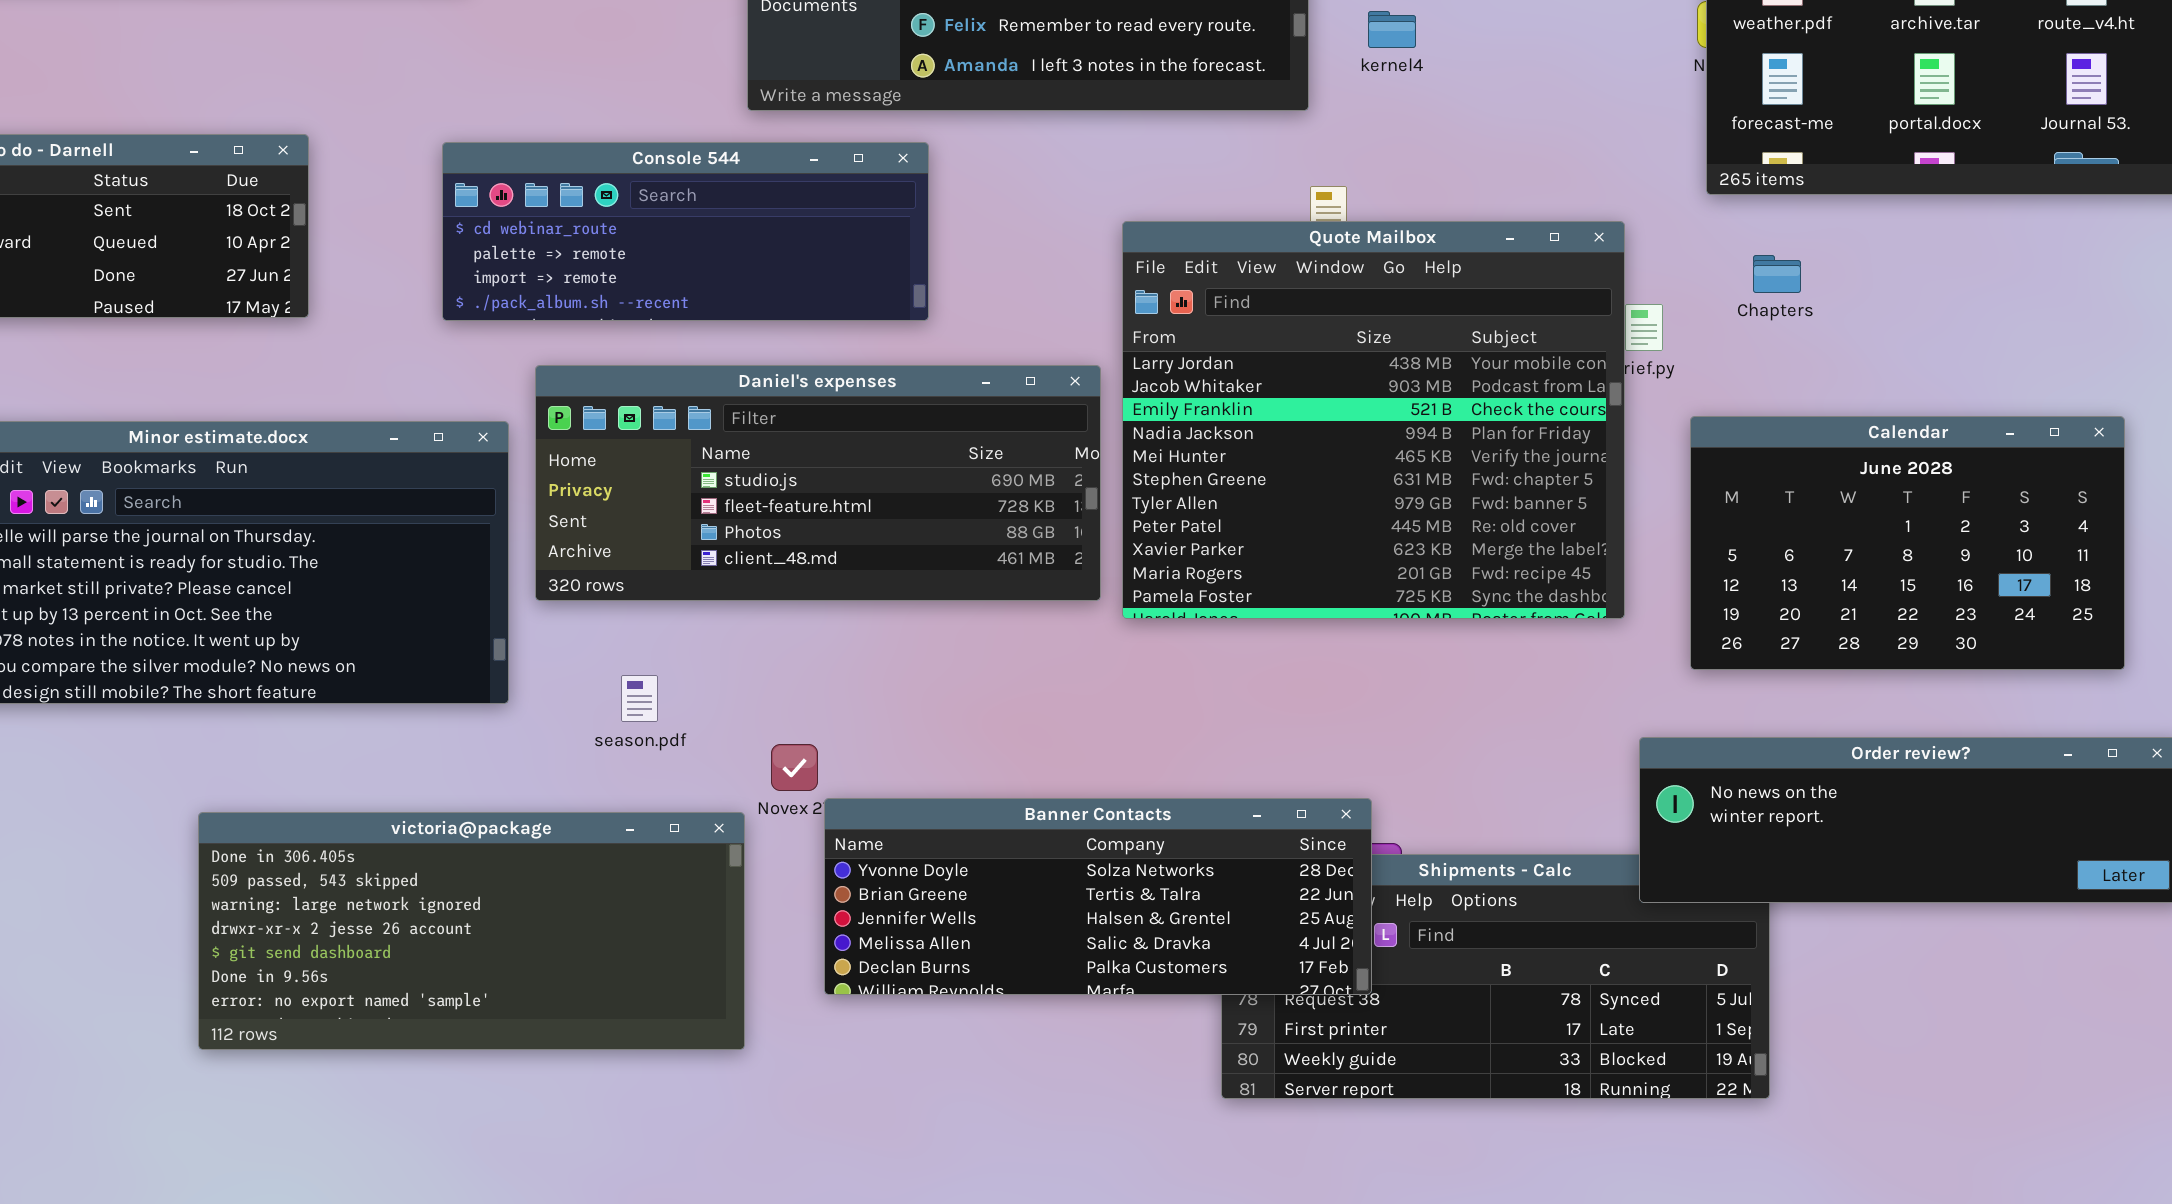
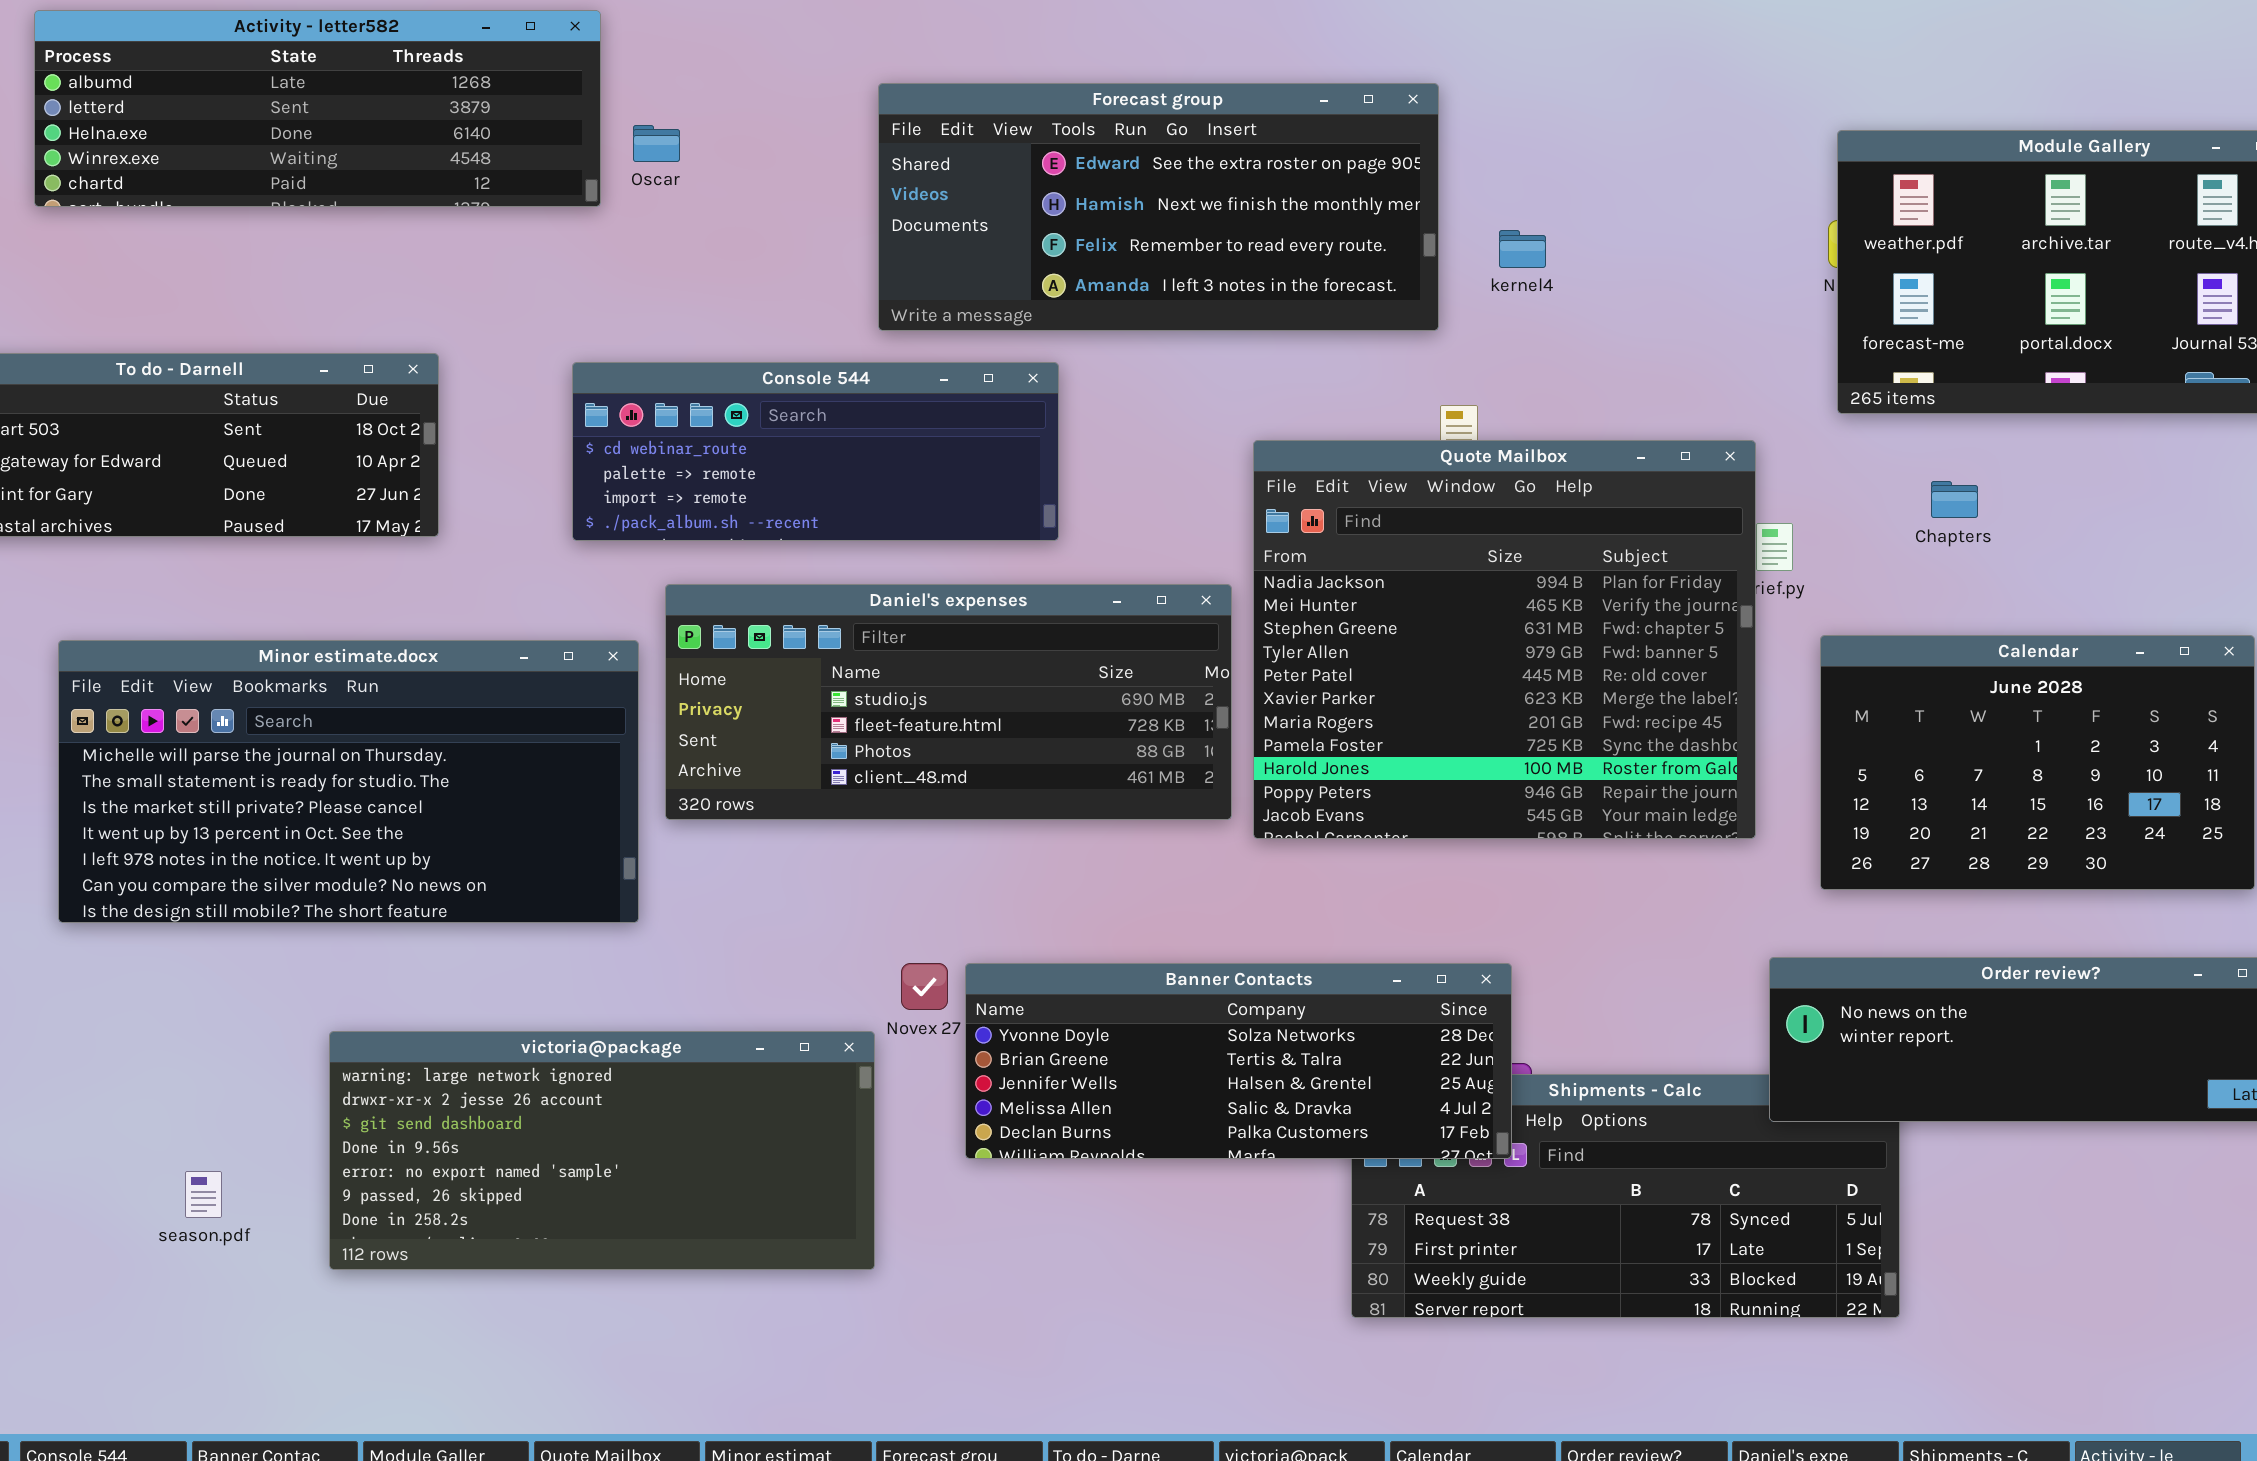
Quote Mailbox: [1122,221,1625,619] -> [1253,440,1756,839], scrolled down 3 rows
Chapters: [1753,255,1801,293] -> [1931,481,1978,518], moved
season.pdf: [621,675,658,722] -> [185,1171,222,1218], moved
Banner Contacts: [824,798,1372,995] -> [965,963,1512,1159], moved
victoria@package: [198,812,745,1050] -> [329,1031,875,1270], scrolled down 2 rows

